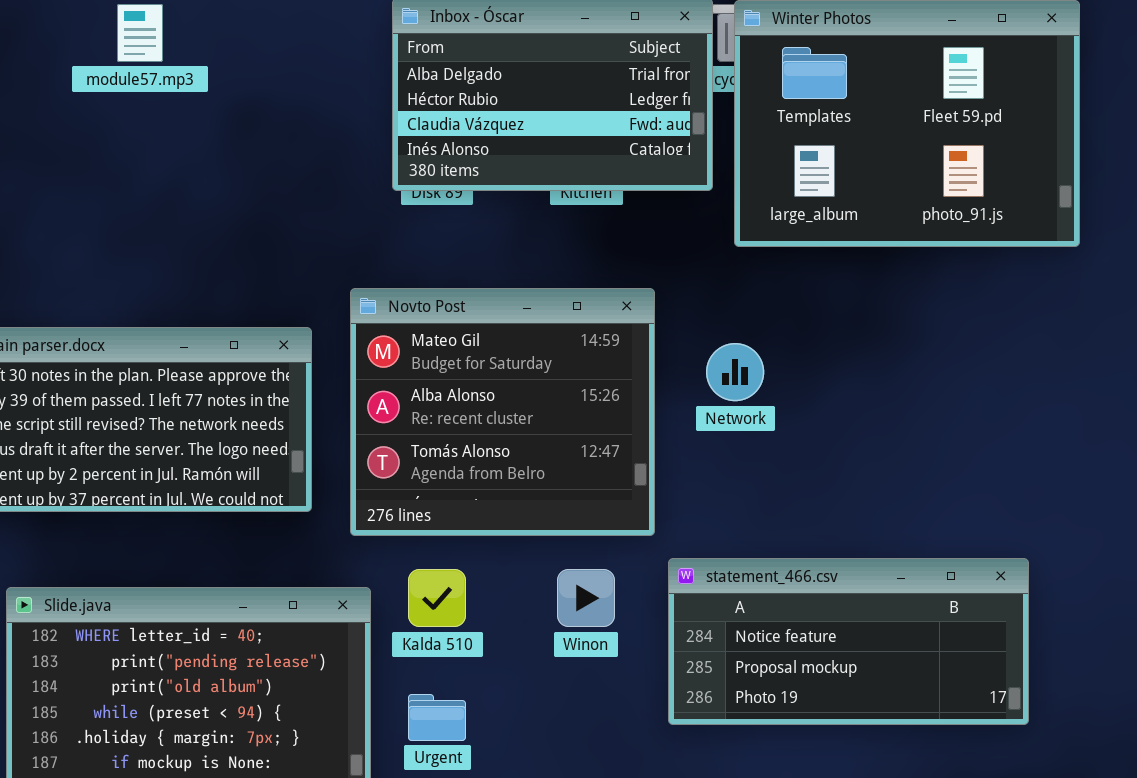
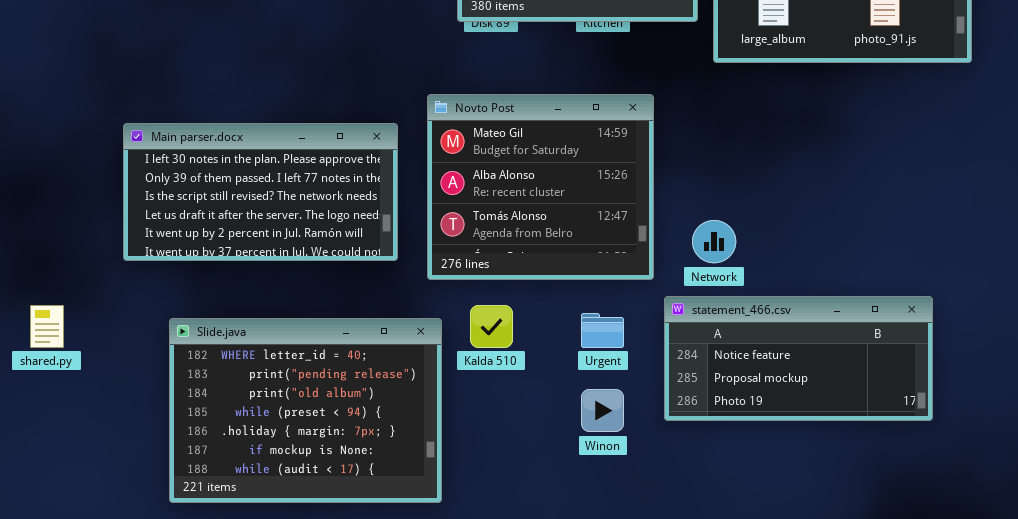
Network: [706,343,764,401] -> [692,220,736,263], moved
Winon: [557,569,615,627] -> [581,389,624,432], moved
Urgent: [408,694,466,741] -> [581,313,624,348], moved

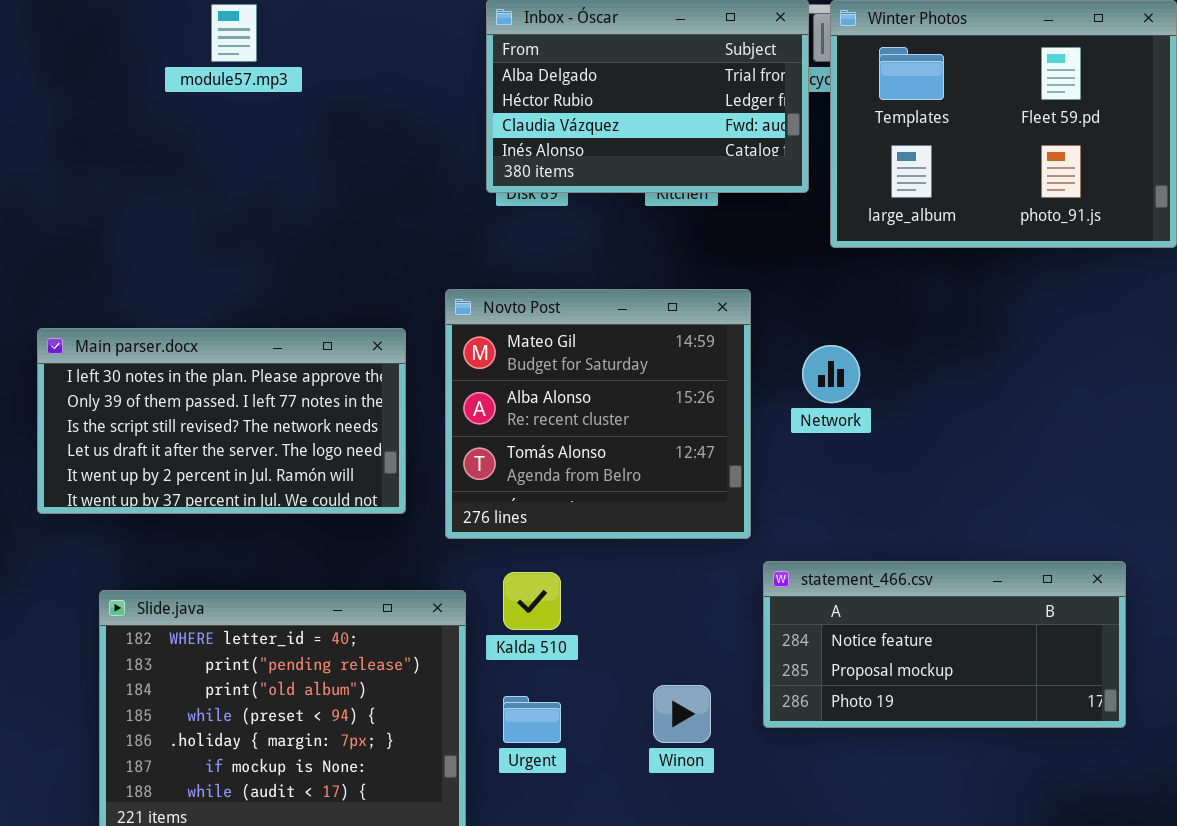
Network: [692,220,736,263] -> [802,345,860,403], moved
Urgent: [581,313,624,348] -> [503,696,561,743], moved

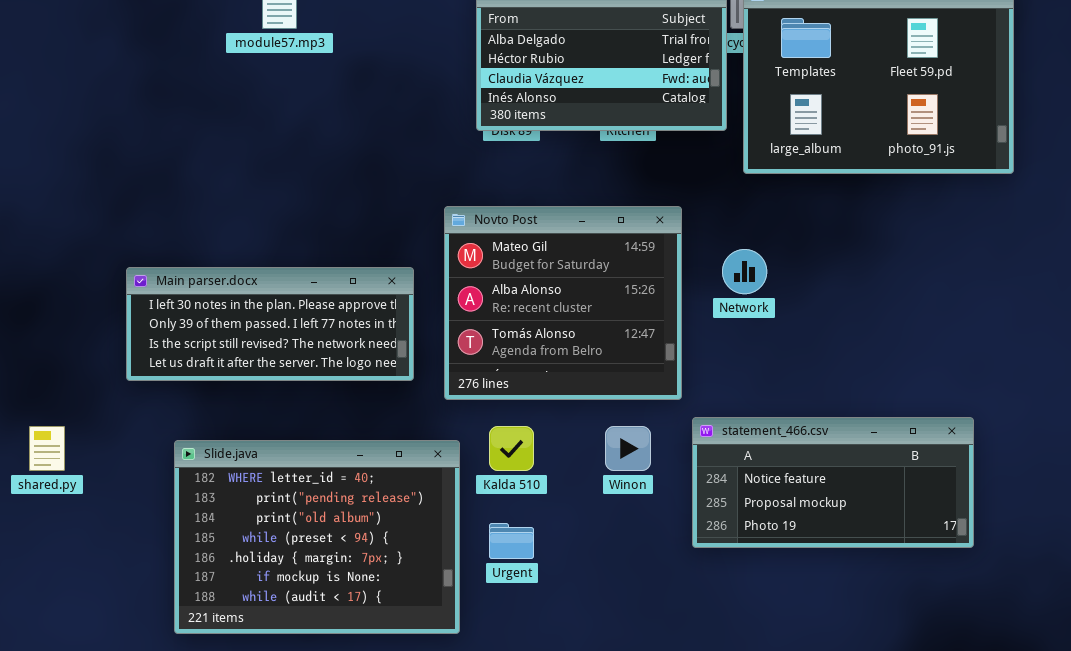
Main parser.docx: [37,328,406,514] -> [126,267,414,381], resized
Winon: [653,685,711,743] -> [605,426,651,471], moved

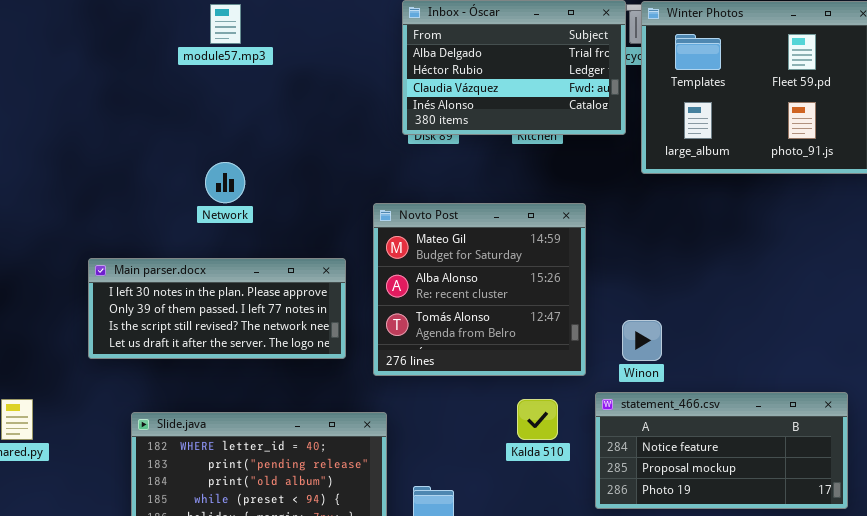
Network: [722,249,767,294] -> [205,162,245,203], moved
Kalda 510: [489,426,534,471] -> [517,399,558,440], moved
Winon: [605,426,651,471] -> [622,320,662,361], moved

